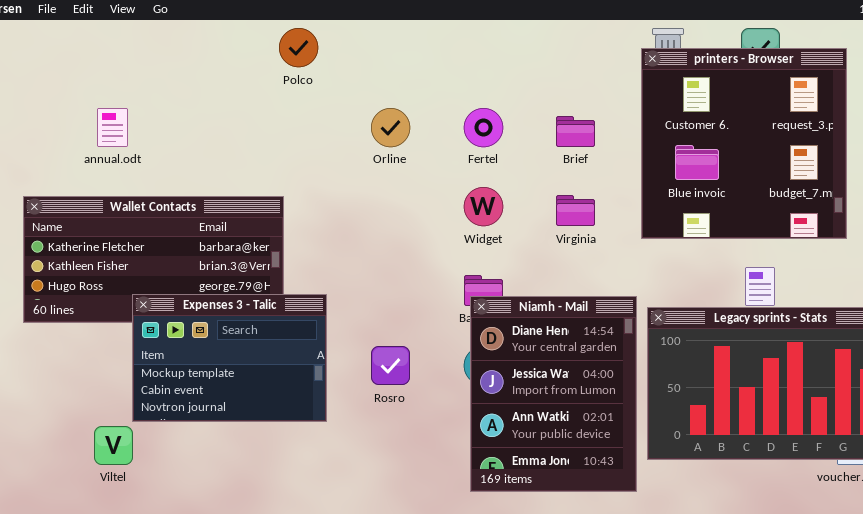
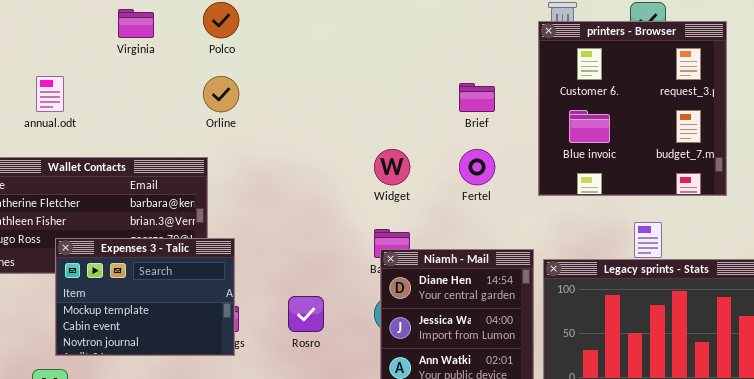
Orline: [371,108,410,147] -> [203,76,239,112], moved
Fertel: [464,108,503,147] -> [459,149,495,185], moved
Virginia: [556,195,595,226] -> [118,9,154,38], moved
Expenses 3 - Talic: [132,294,327,422] -> [55,238,235,356], moved

